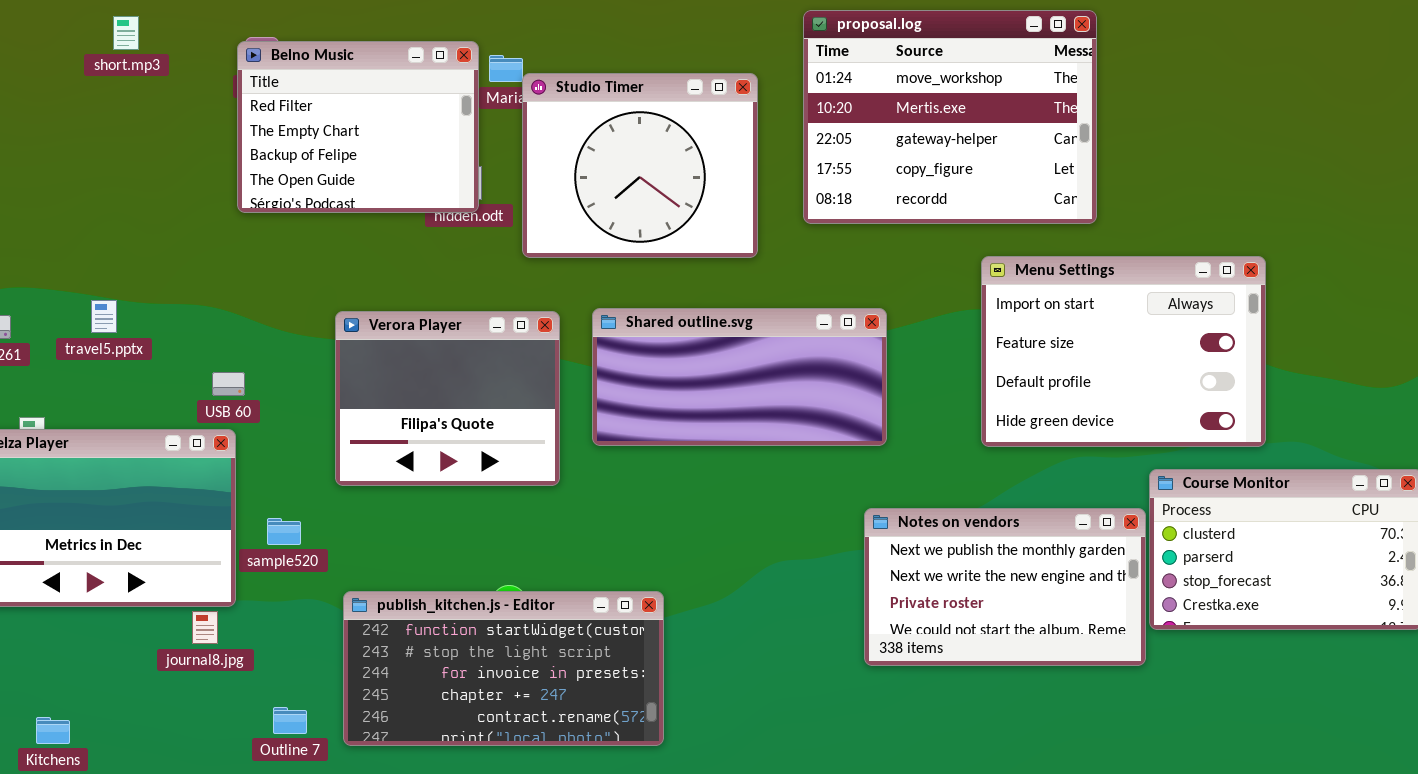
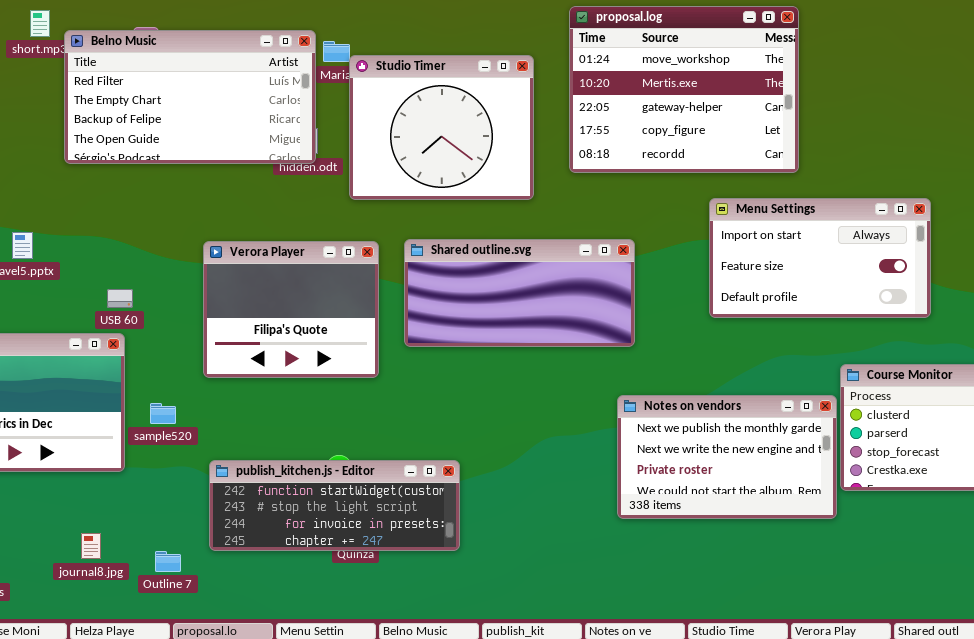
Belno Music: [237,41,479,213] -> [64,30,316,164], resized
Menu Settings: [981,256,1266,447] -> [709,198,931,318], resized
publish_kitchen.js - Editor: [343,591,664,746] -> [209,460,460,551], resized
journal8.jpg: [192,611,218,644] -> [81,533,101,559], moved

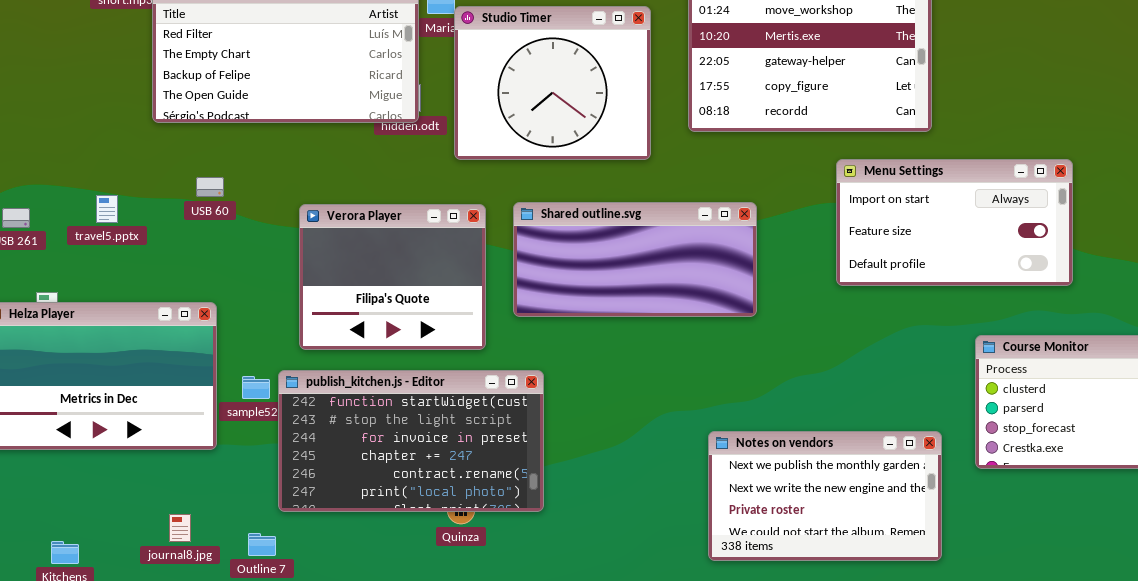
USB 60: [107,289,133,308] -> [196,177,224,197], moved
Notes on vendors: [617,395,837,519] -> [708,431,942,561], moved
publish_kitchen.js - Editor: [209,460,460,551] -> [278,370,544,512], moved, resized

